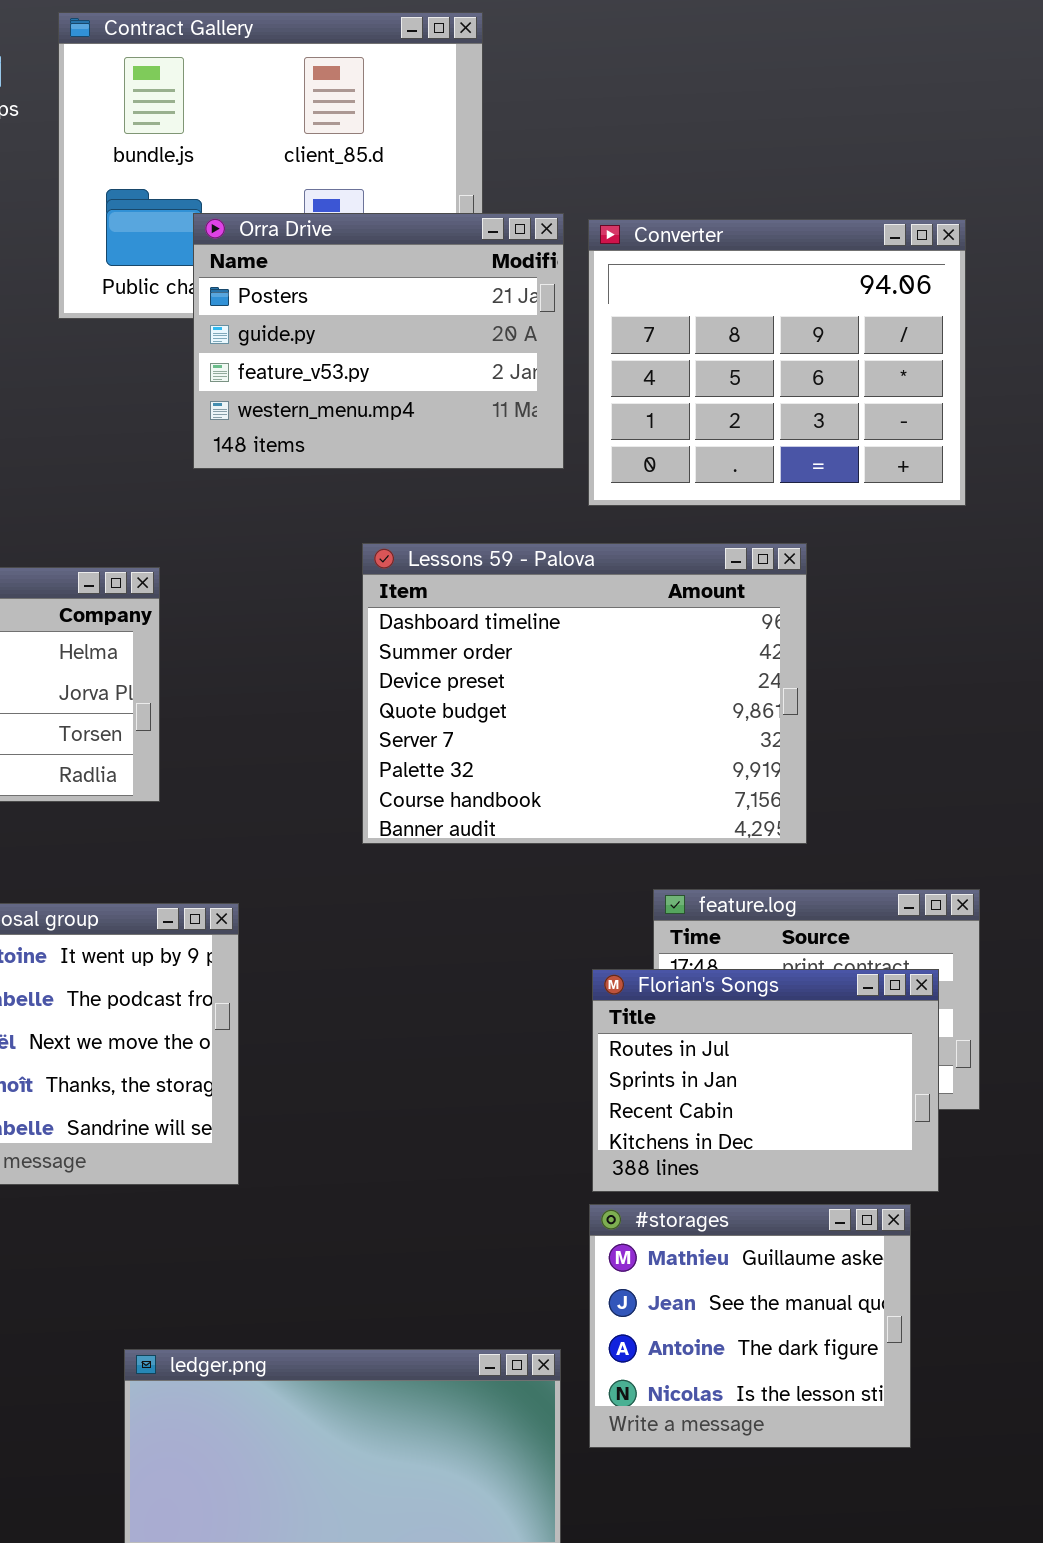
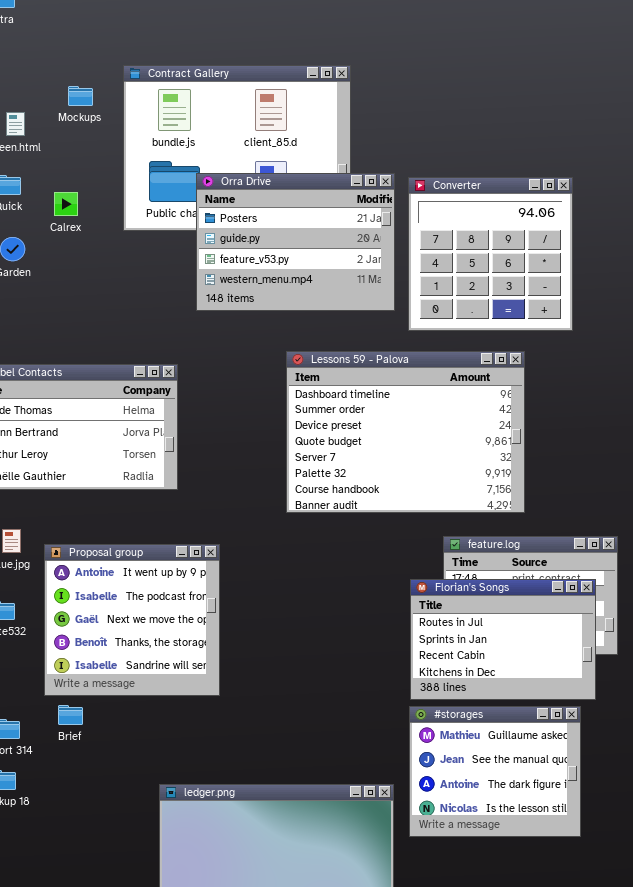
Converter: [588,219,966,506] -> [408,177,573,331], resized

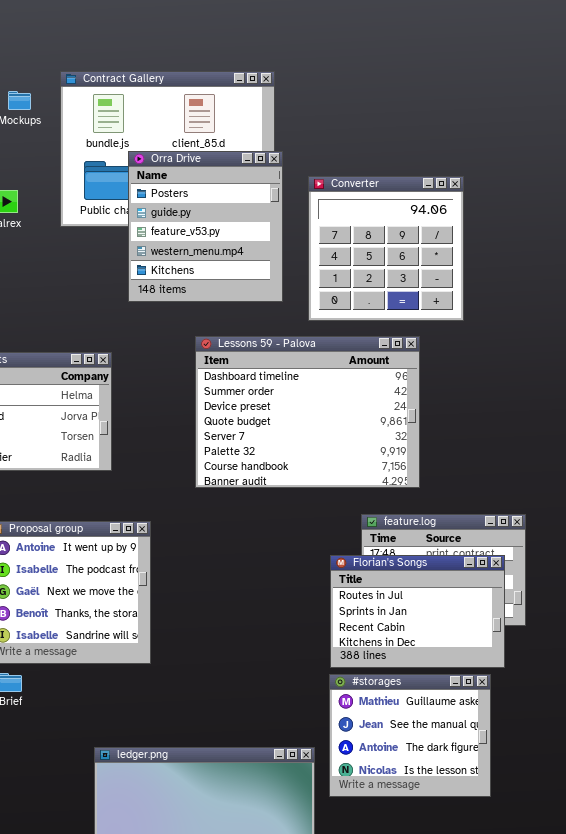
Orra Drive: [196,173,395,311] -> [128,151,283,302], resized
Converter: [408,177,573,331] -> [308,176,464,321], moved
Lessons 59 - Palova: [286,351,525,513] -> [195,336,420,488], moved

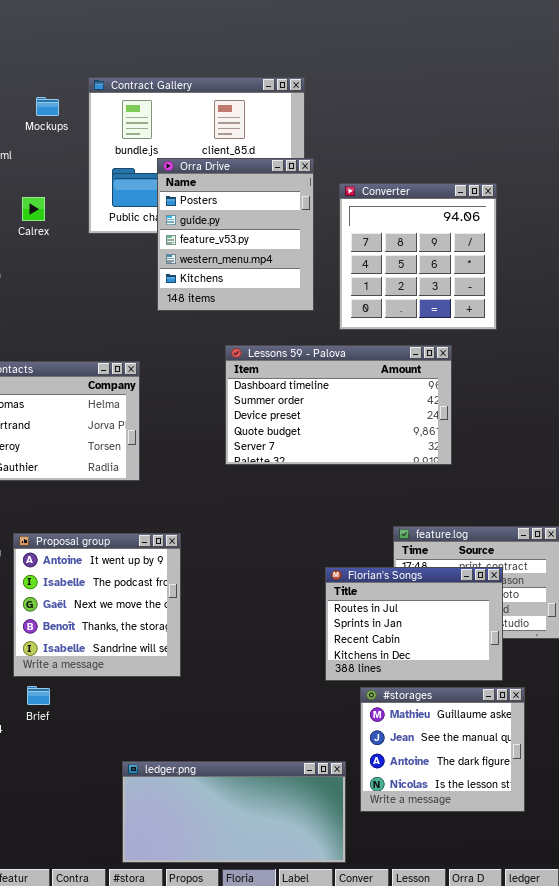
Lessons 59 - Palova: [195,336,420,488] -> [225,345,452,465], resized
Florian's Songs: [330,555,505,668] -> [325,567,503,681], moved

